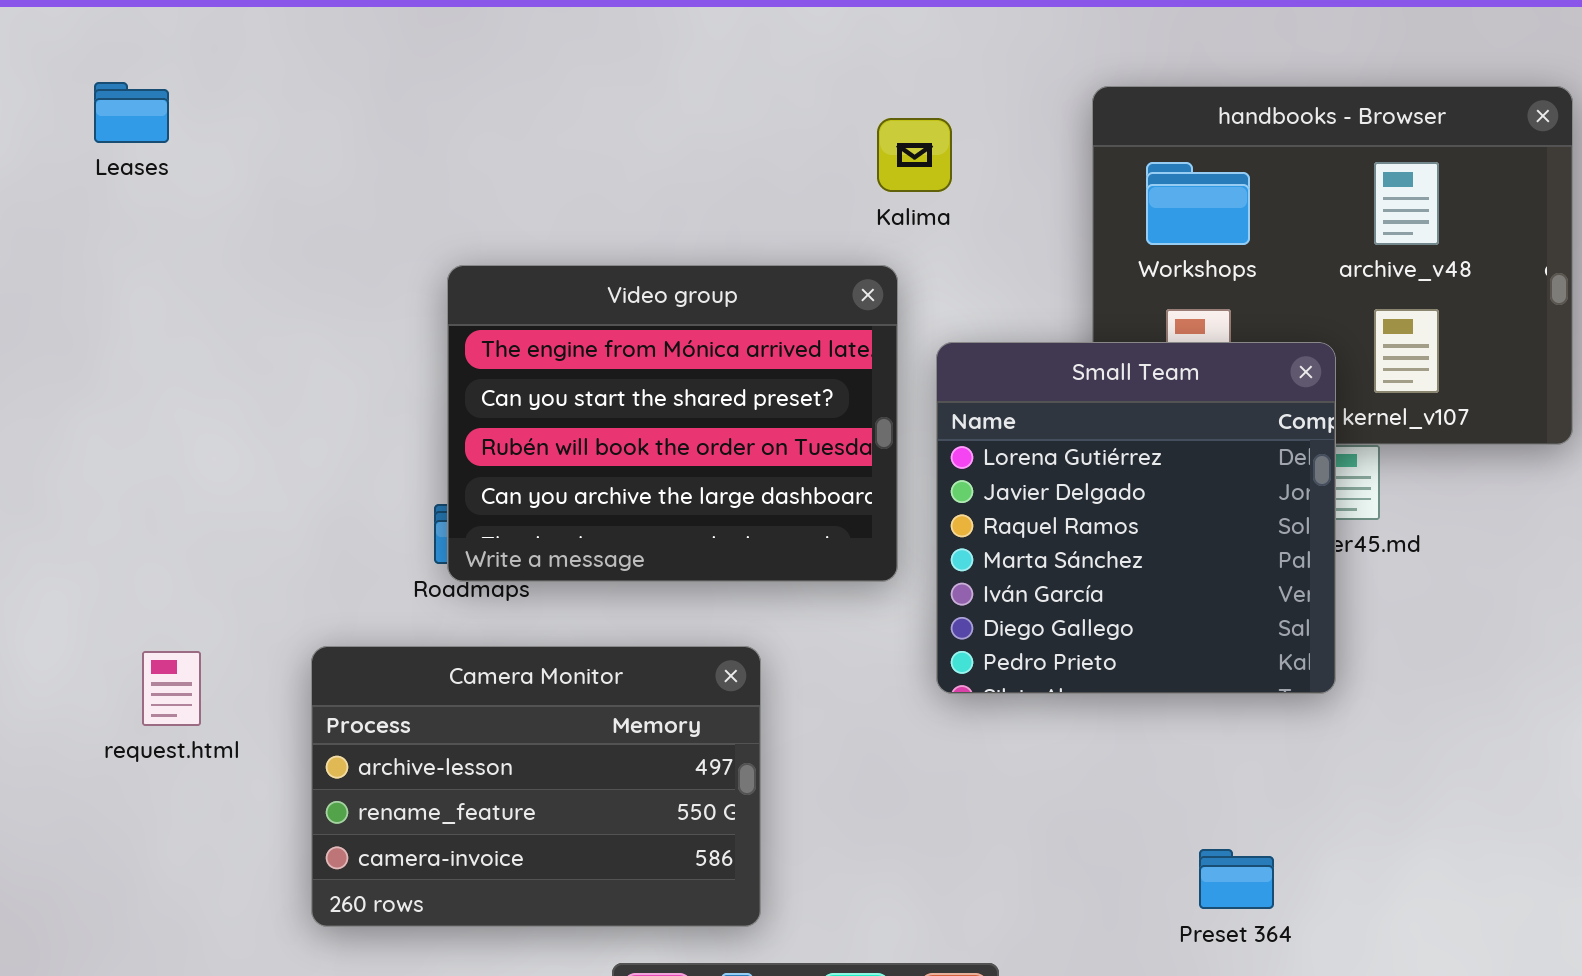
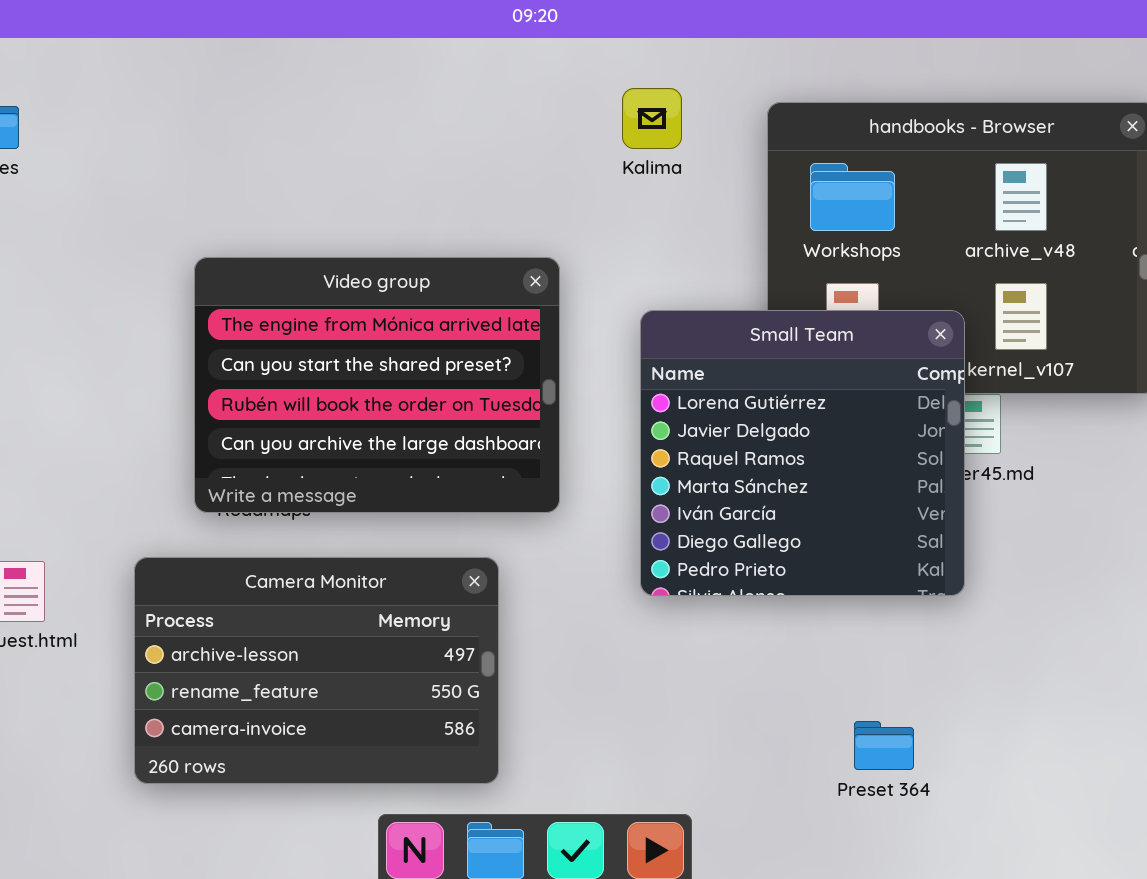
Kalima: [877,118,952,192] -> [622,88,682,149], moved
Video group: [447,265,898,582] -> [194,257,560,513], moved

